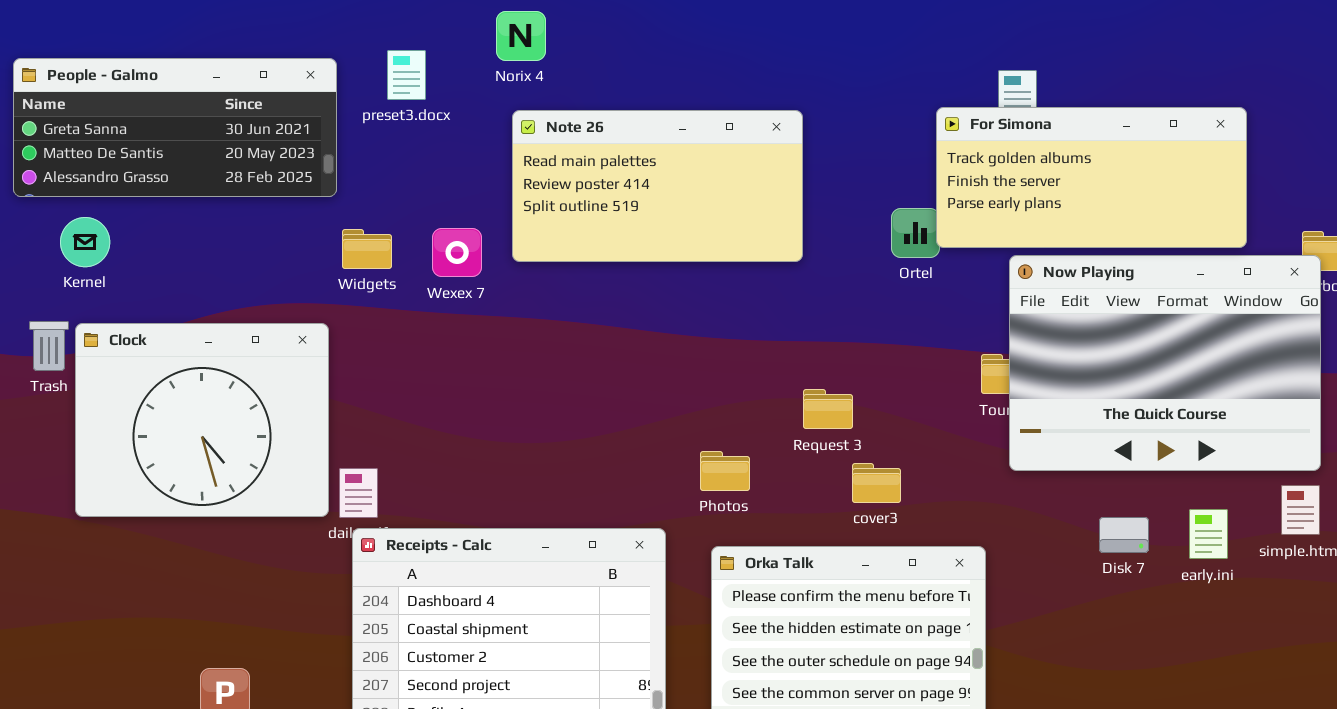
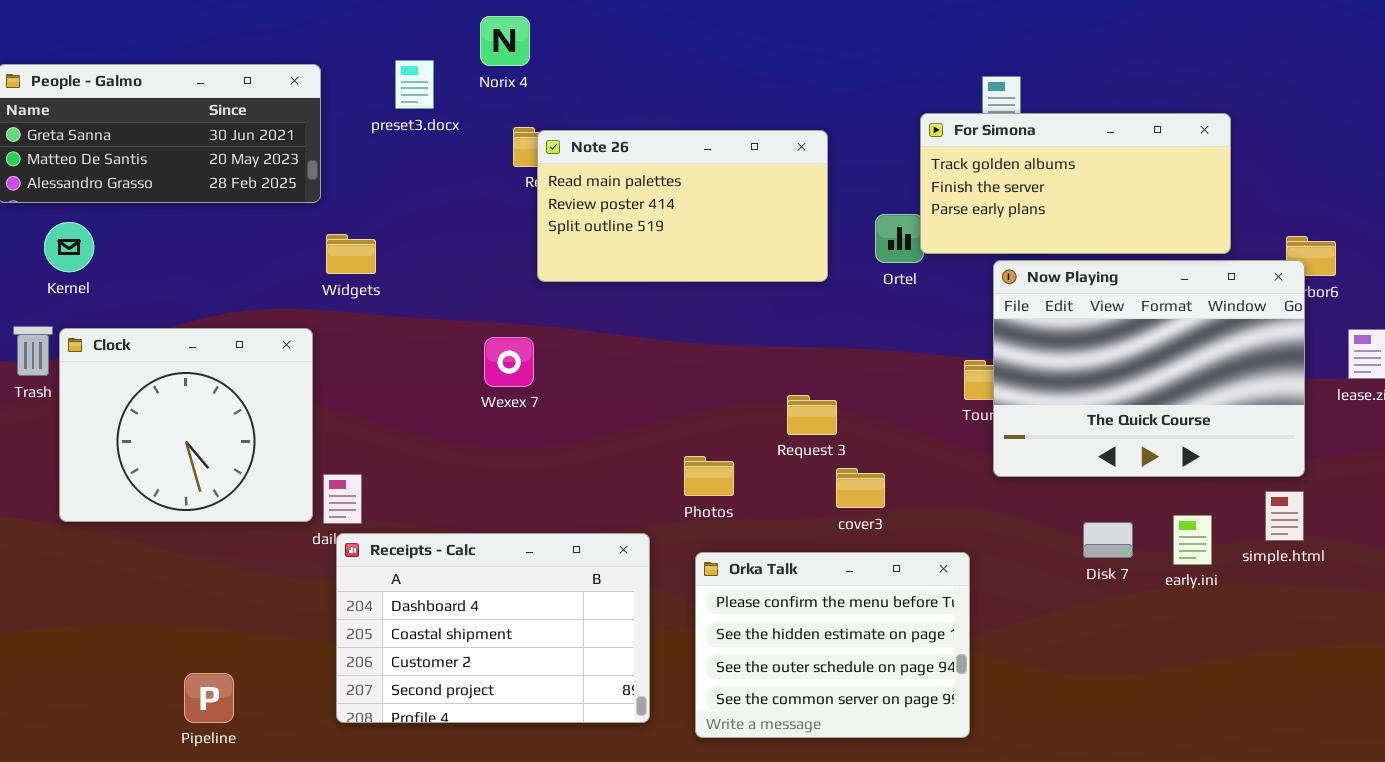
preset3.docx: [387,50,426,100] -> [395,60,434,109], moved
Note 26: [512,110,803,262] -> [537,130,828,282], moved
Wexex 7: [432,228,482,277] -> [484,337,534,387], moved

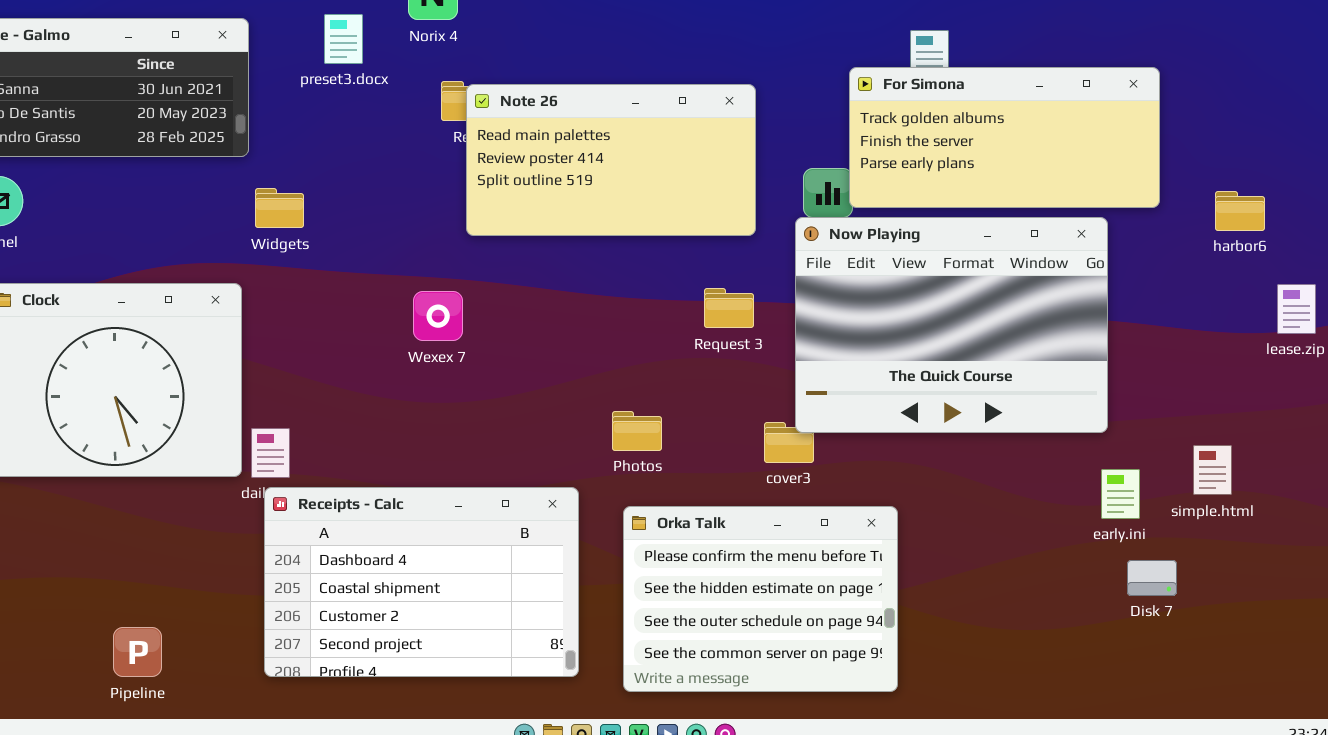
Now Playing: [993,260,1305,477] -> [795,217,1108,433], moved
Request 3: [787,395,837,435] -> [704,288,754,328], moved
Disk 7: [1083,522,1133,558] -> [1127,560,1177,596], moved

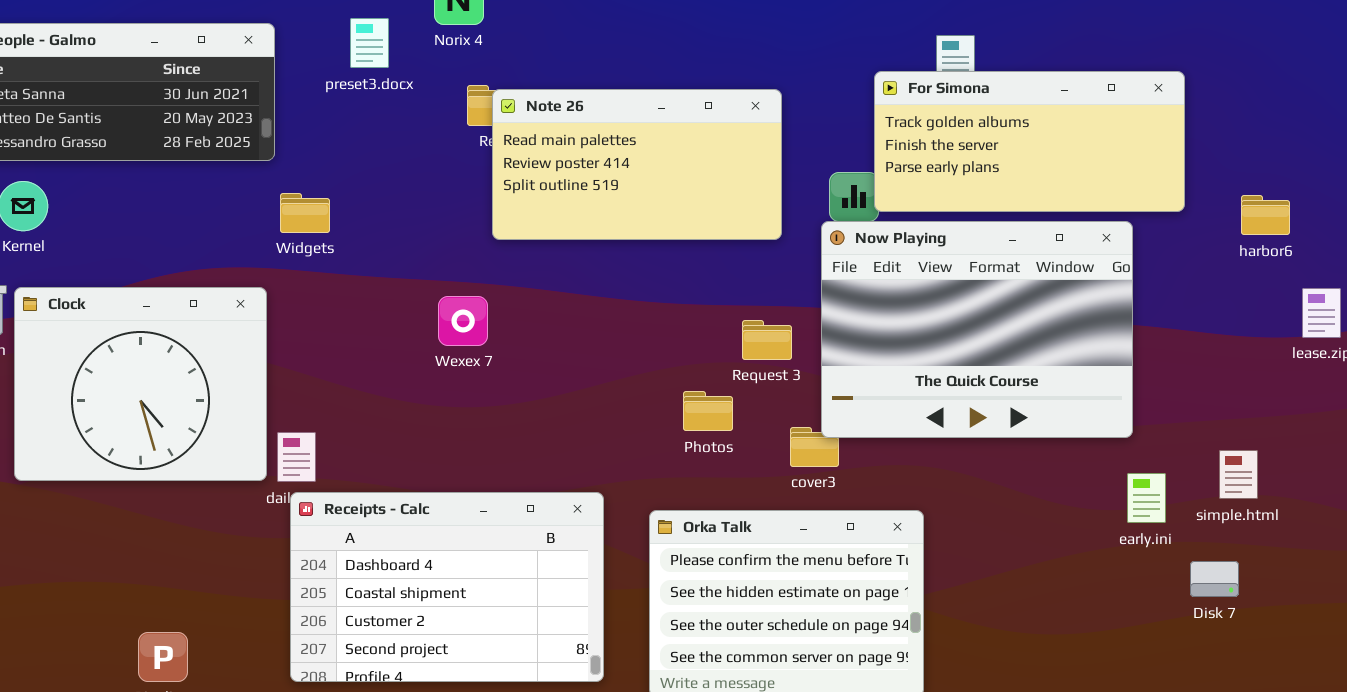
Request 3: [704,288,754,328] -> [742,320,792,360], moved
Photos: [612,411,662,451] -> [683,391,733,431], moved
Disk 7: [1127,560,1177,596] -> [1190,561,1239,597], moved

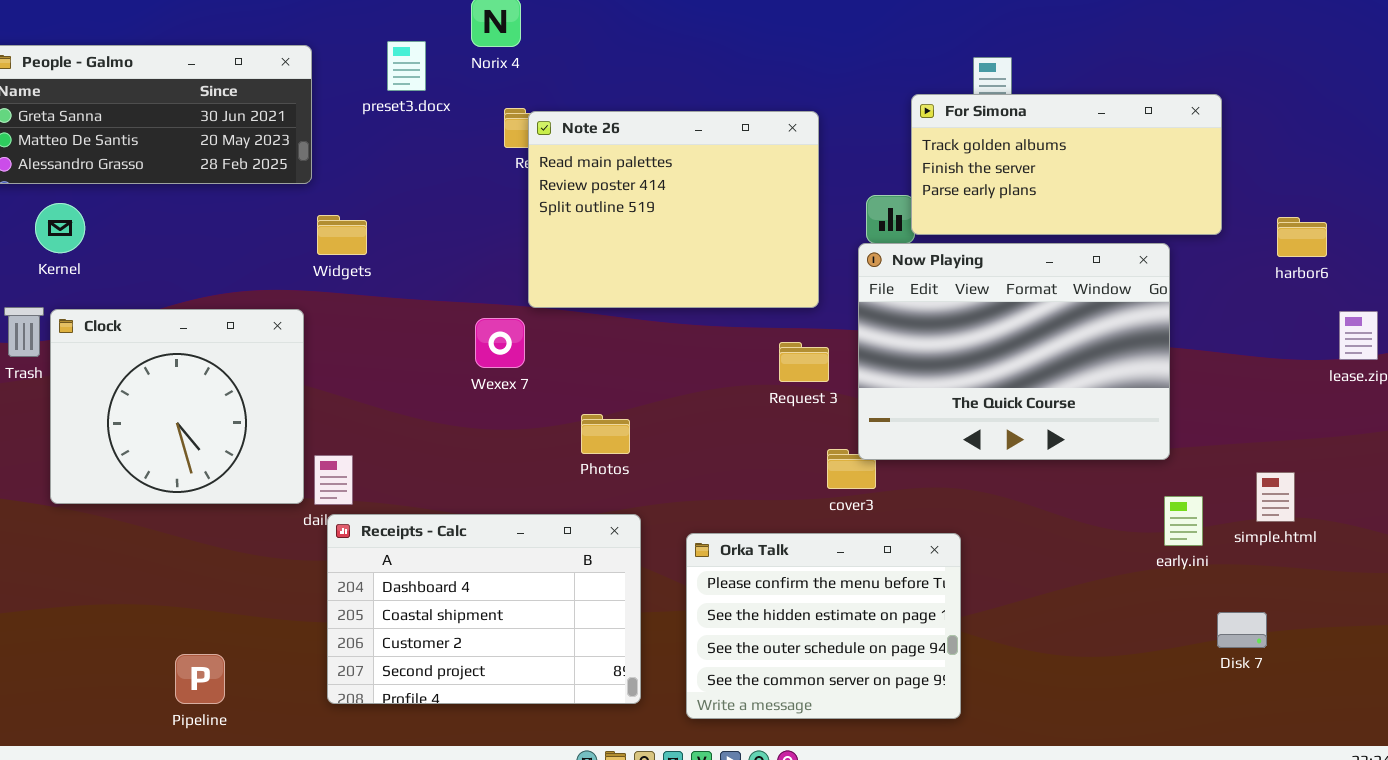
Note 26: [492,89,782,240] -> [528,111,819,308], resized
Photos: [683,391,733,431] -> [581,414,630,454], moved
Disk 7: [1190,561,1239,597] -> [1217,612,1267,648], moved

